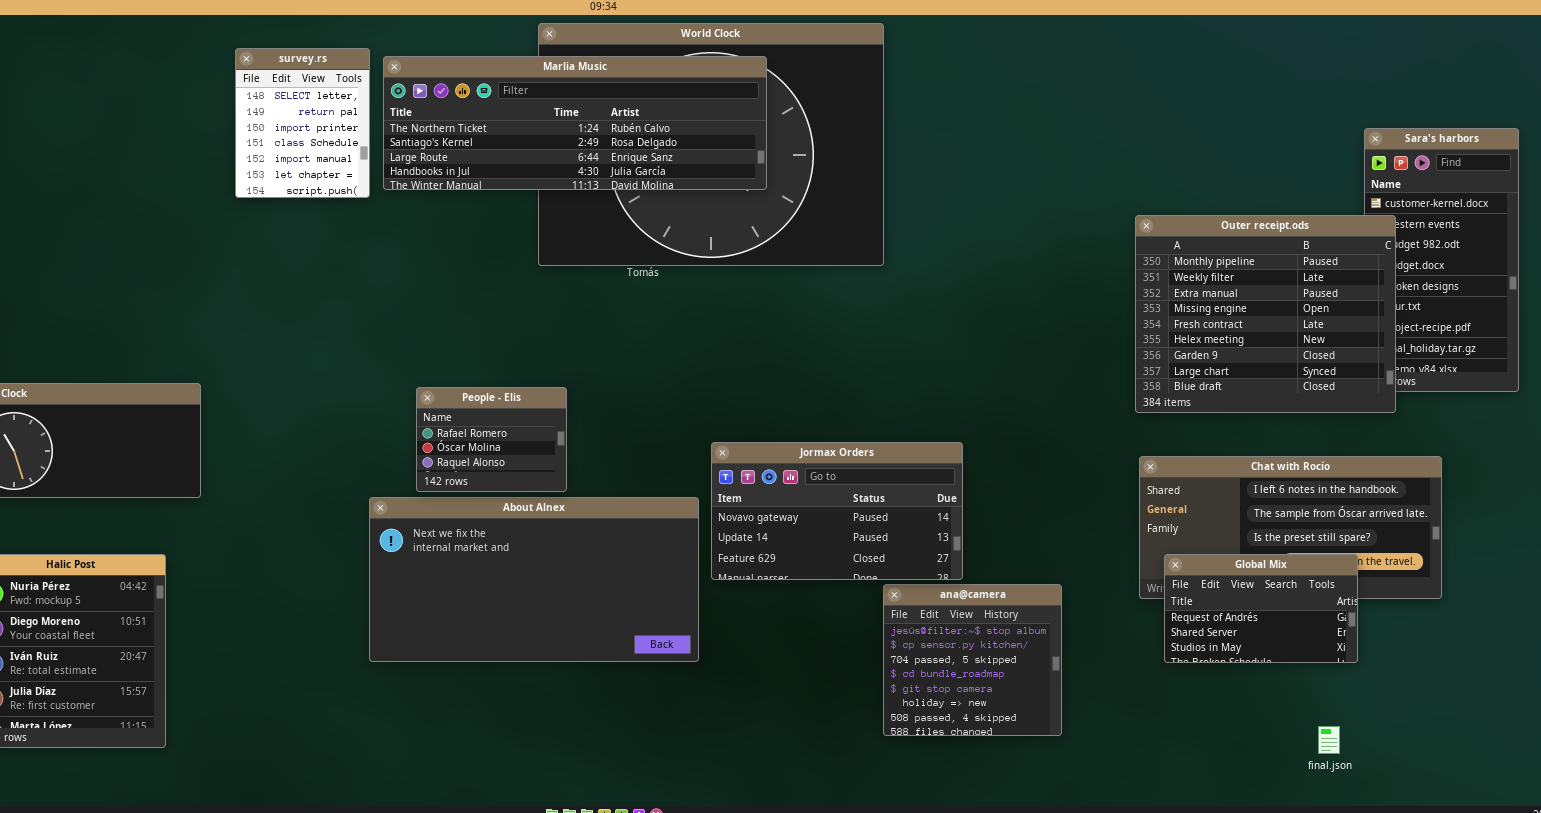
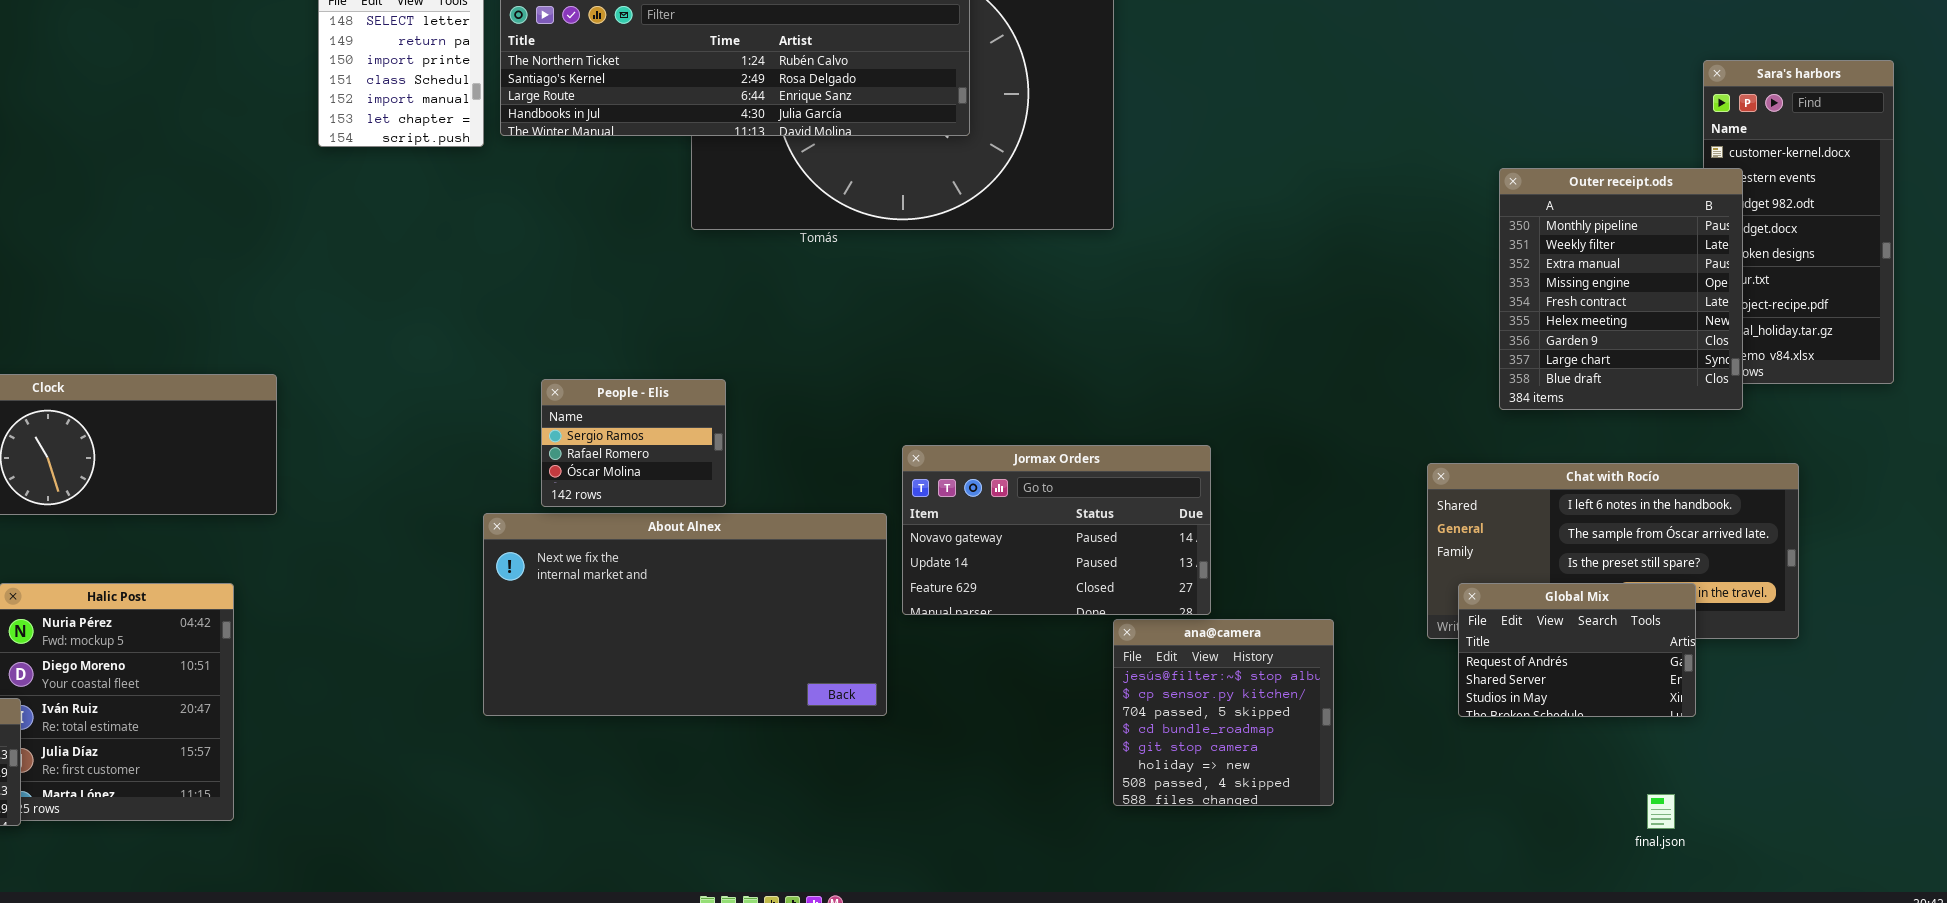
Outer receipt.ods: [1135,215,1396,413] -> [1499,168,1743,410], resized
People - Elis: [416,387,567,492] -> [541,379,726,507], scrolled up 1 row

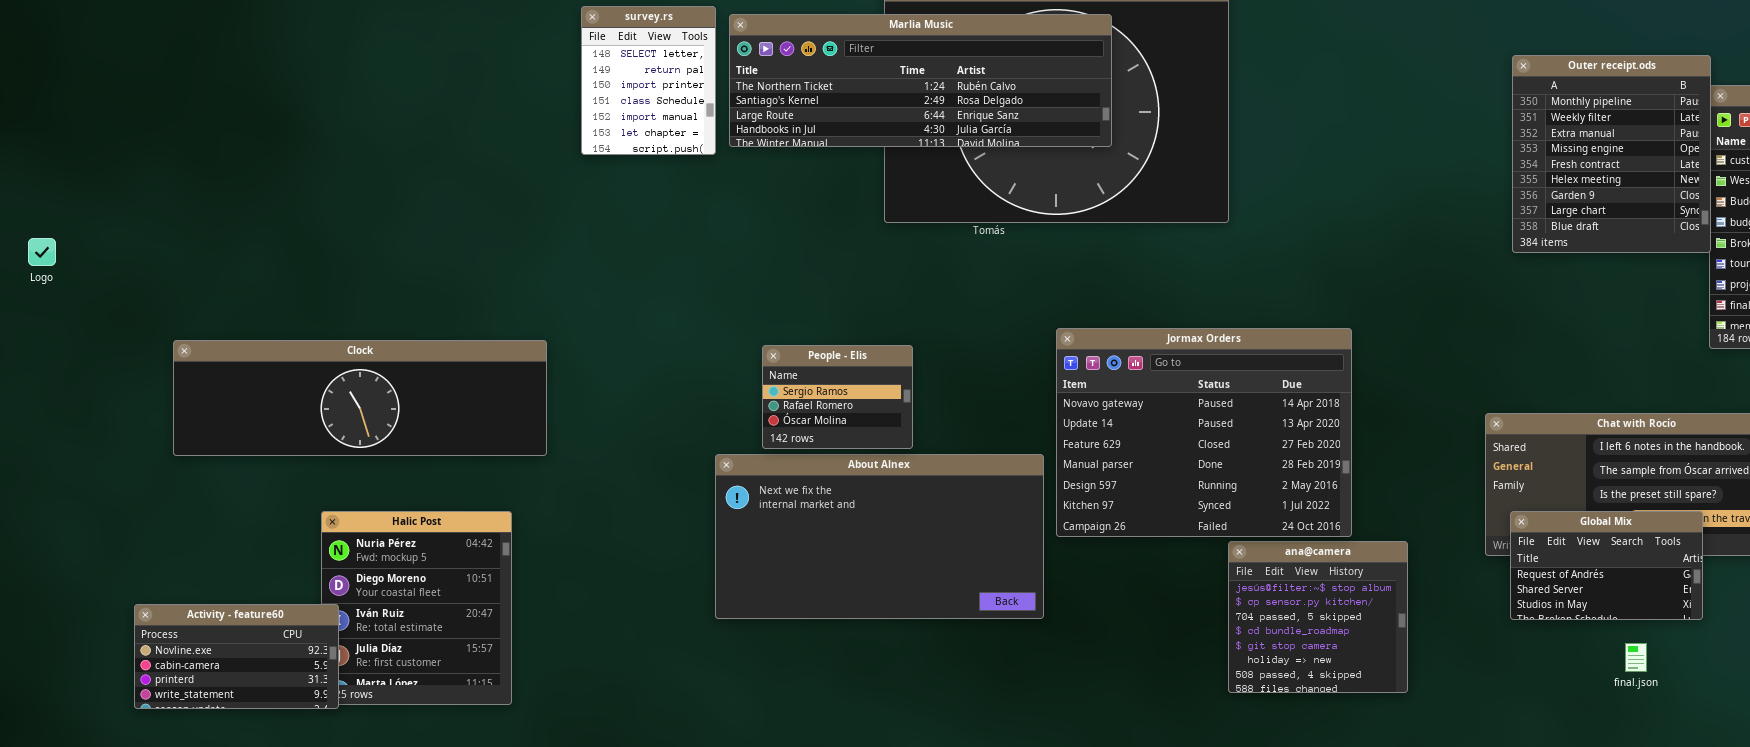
Outer receipt.ods: [1499,168,1743,410] -> [1512,55,1711,253], moved
Jormax Orders: [902,445,1211,615] -> [1056,328,1352,537], resized
final.json: [1647,794,1675,829] -> [1625,643,1647,672], moved

